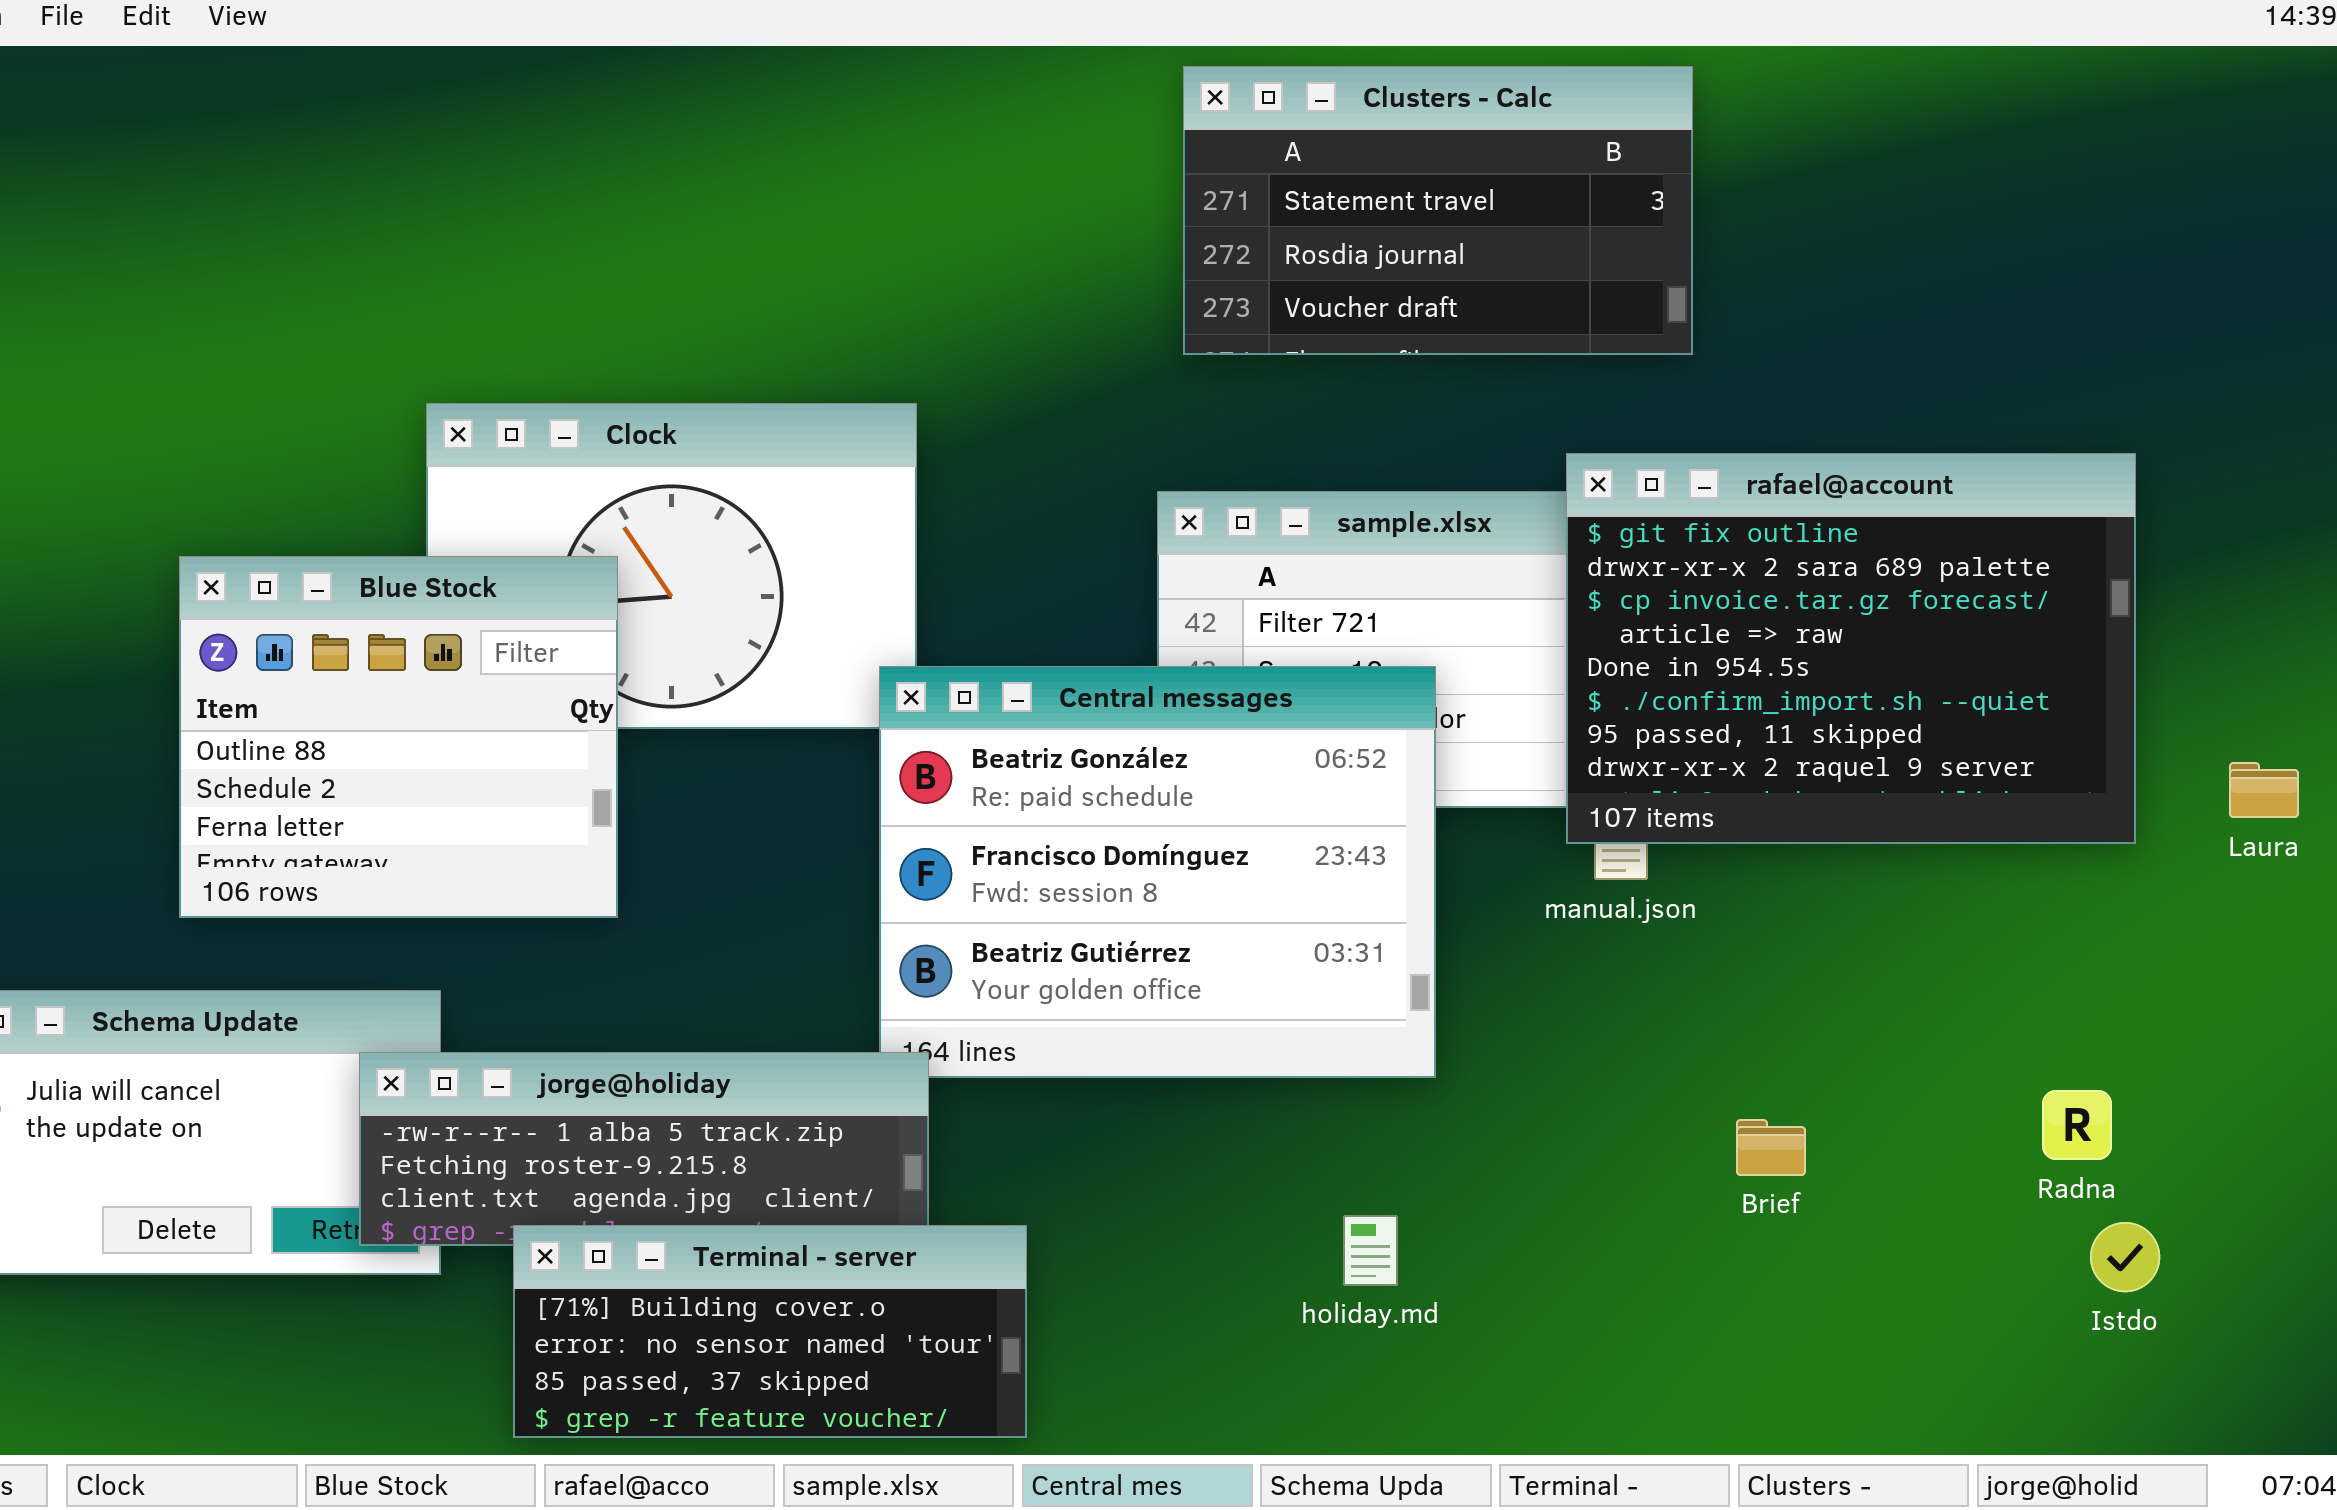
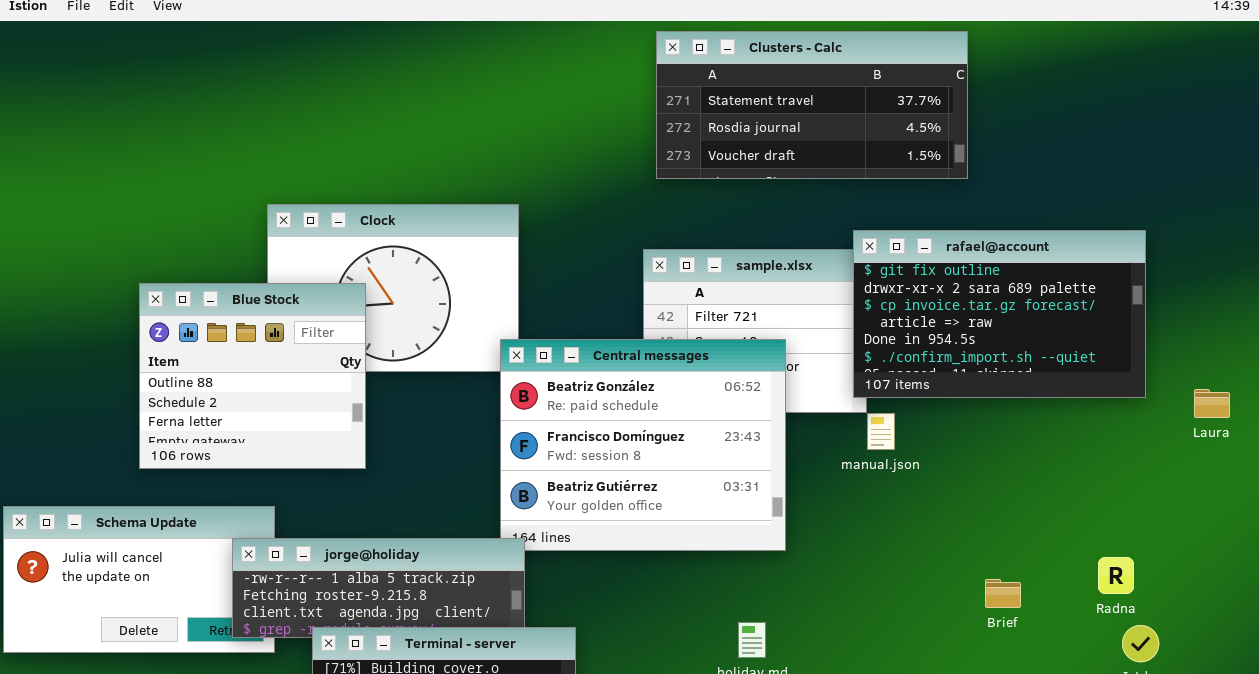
Clusters - Calc: [1183,66,1693,355] -> [656,31,968,179], resized
rafael@account: [1566,453,2136,844] -> [853,230,1146,398], resized
Brief: [1736,1119,1806,1176] -> [985,579,1021,608], moved

